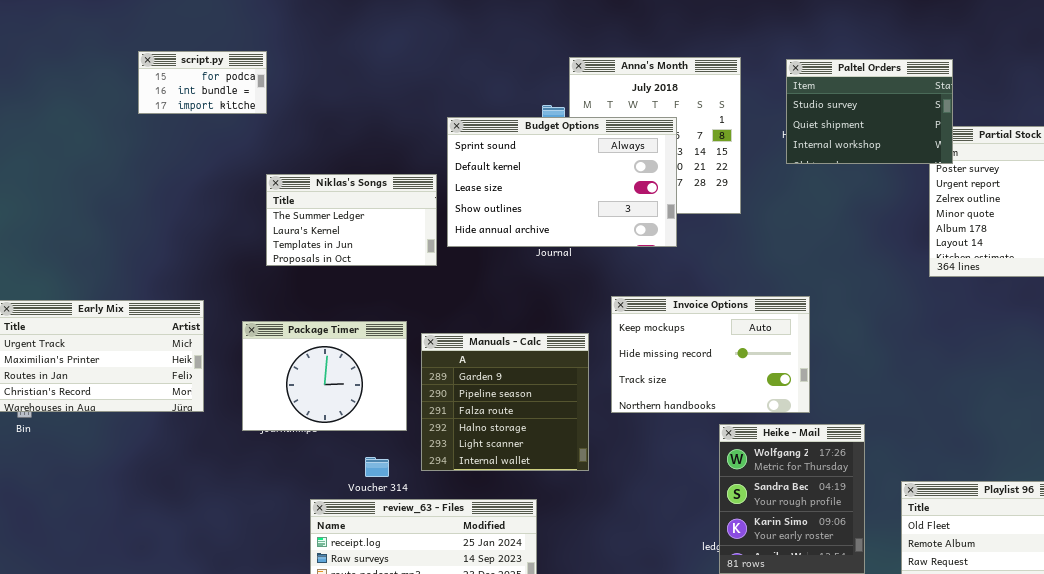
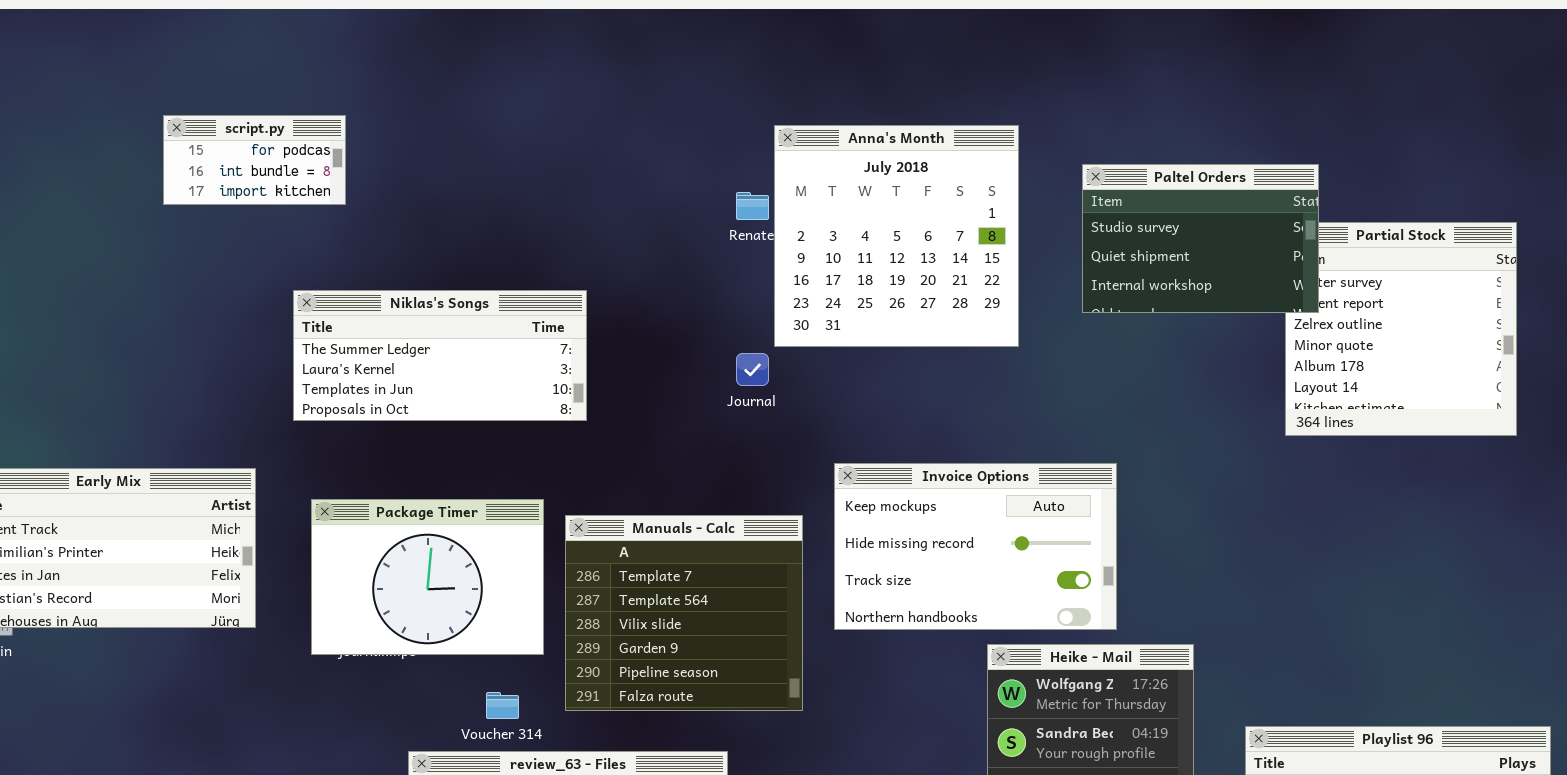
Paltel Orders: [786,59,953,164] -> [1082,164,1319,313], moved
Budget Options: [447,117,677,247] -> none, closed
Niklas's Songs: [266,174,437,266] -> [293,290,587,421], resized
Manuals - Calc: [421,333,589,471] -> [565,515,803,711], scrolled up 3 rows

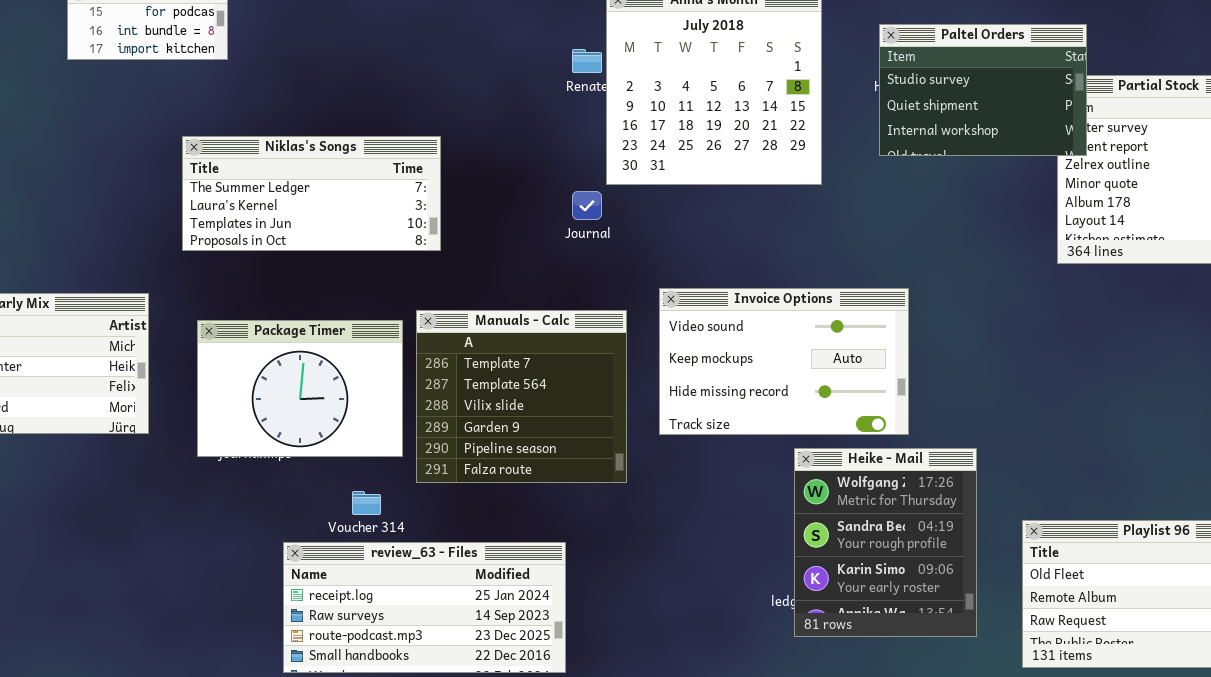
Invoice Options: [834,463,1117,630] -> [659,288,909,435], scrolled up 1 row
Manuals - Calc: [565,515,803,711] -> [416,310,627,483], moved

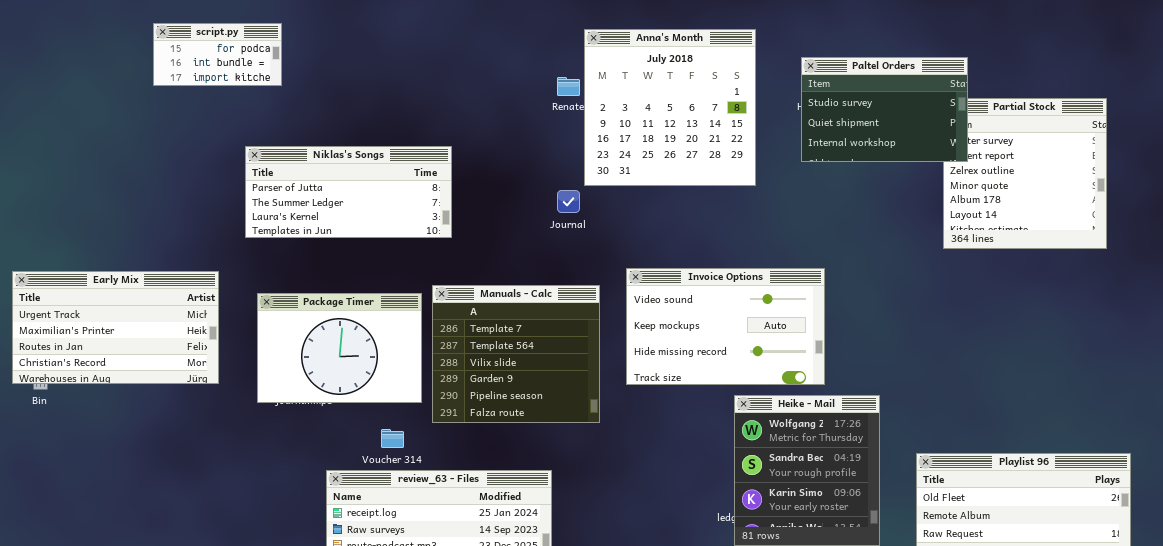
Niklas's Songs: [182,136,441,251] -> [245,146,452,238], scrolled up 1 row

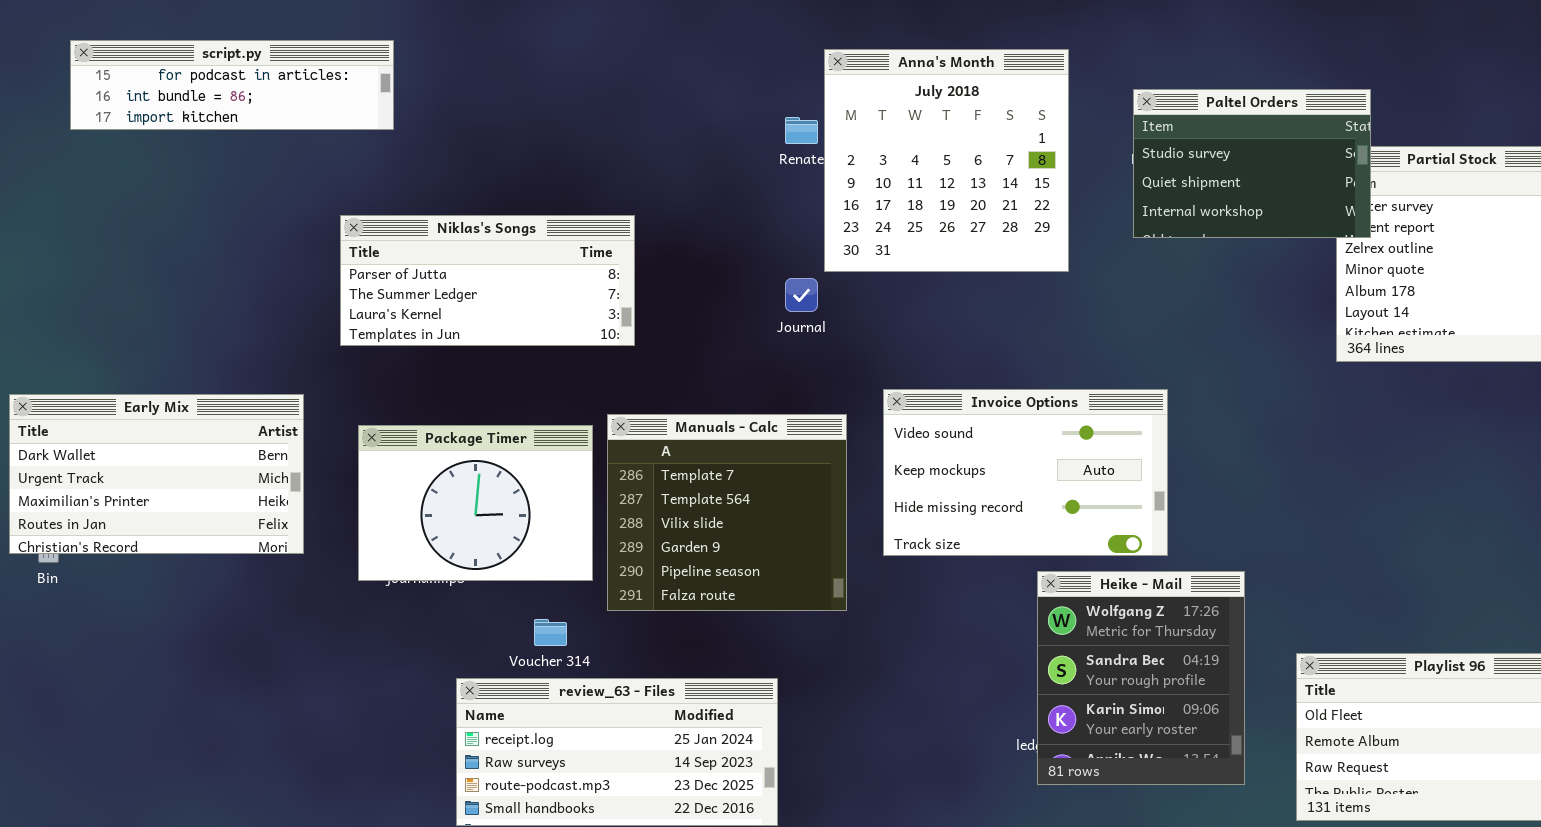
script.py: [153,23,282,86] -> [70,40,394,130], resized
Early Mix: [12,271,219,384] -> [9,394,304,554], scrolled up 1 row

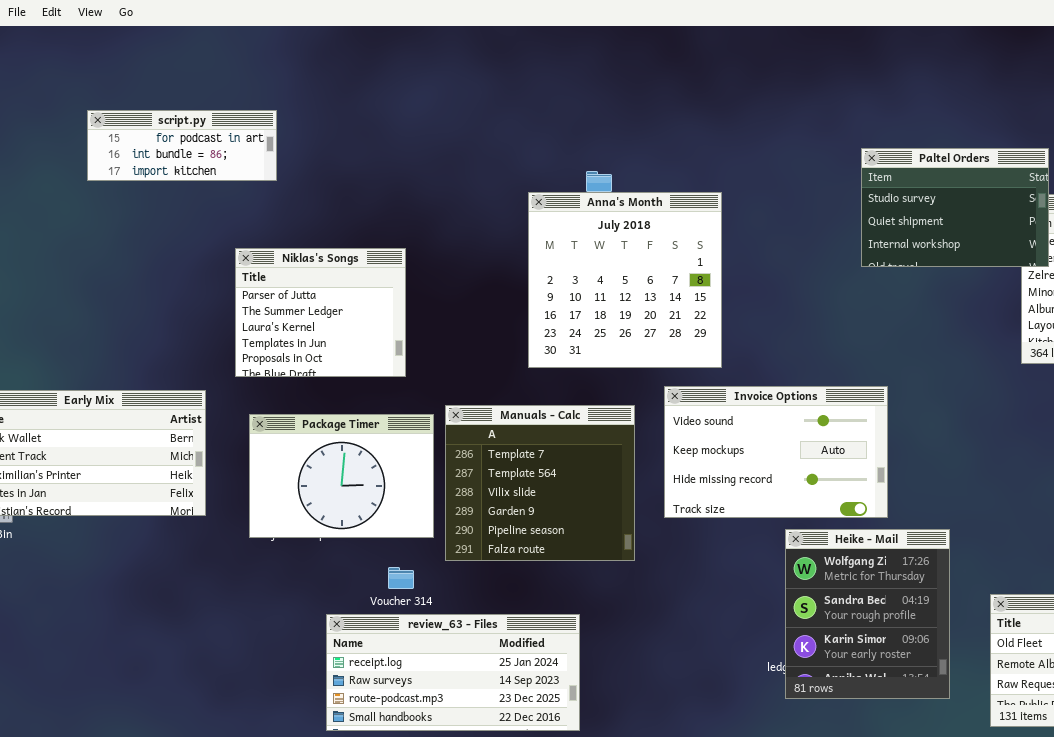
script.py: [70,40,394,130] -> [87,110,277,181], resized
Anna's Month: [824,49,1069,272] -> [528,192,722,368], moved
Niklas's Songs: [340,215,635,346] -> [235,248,406,377], resized

